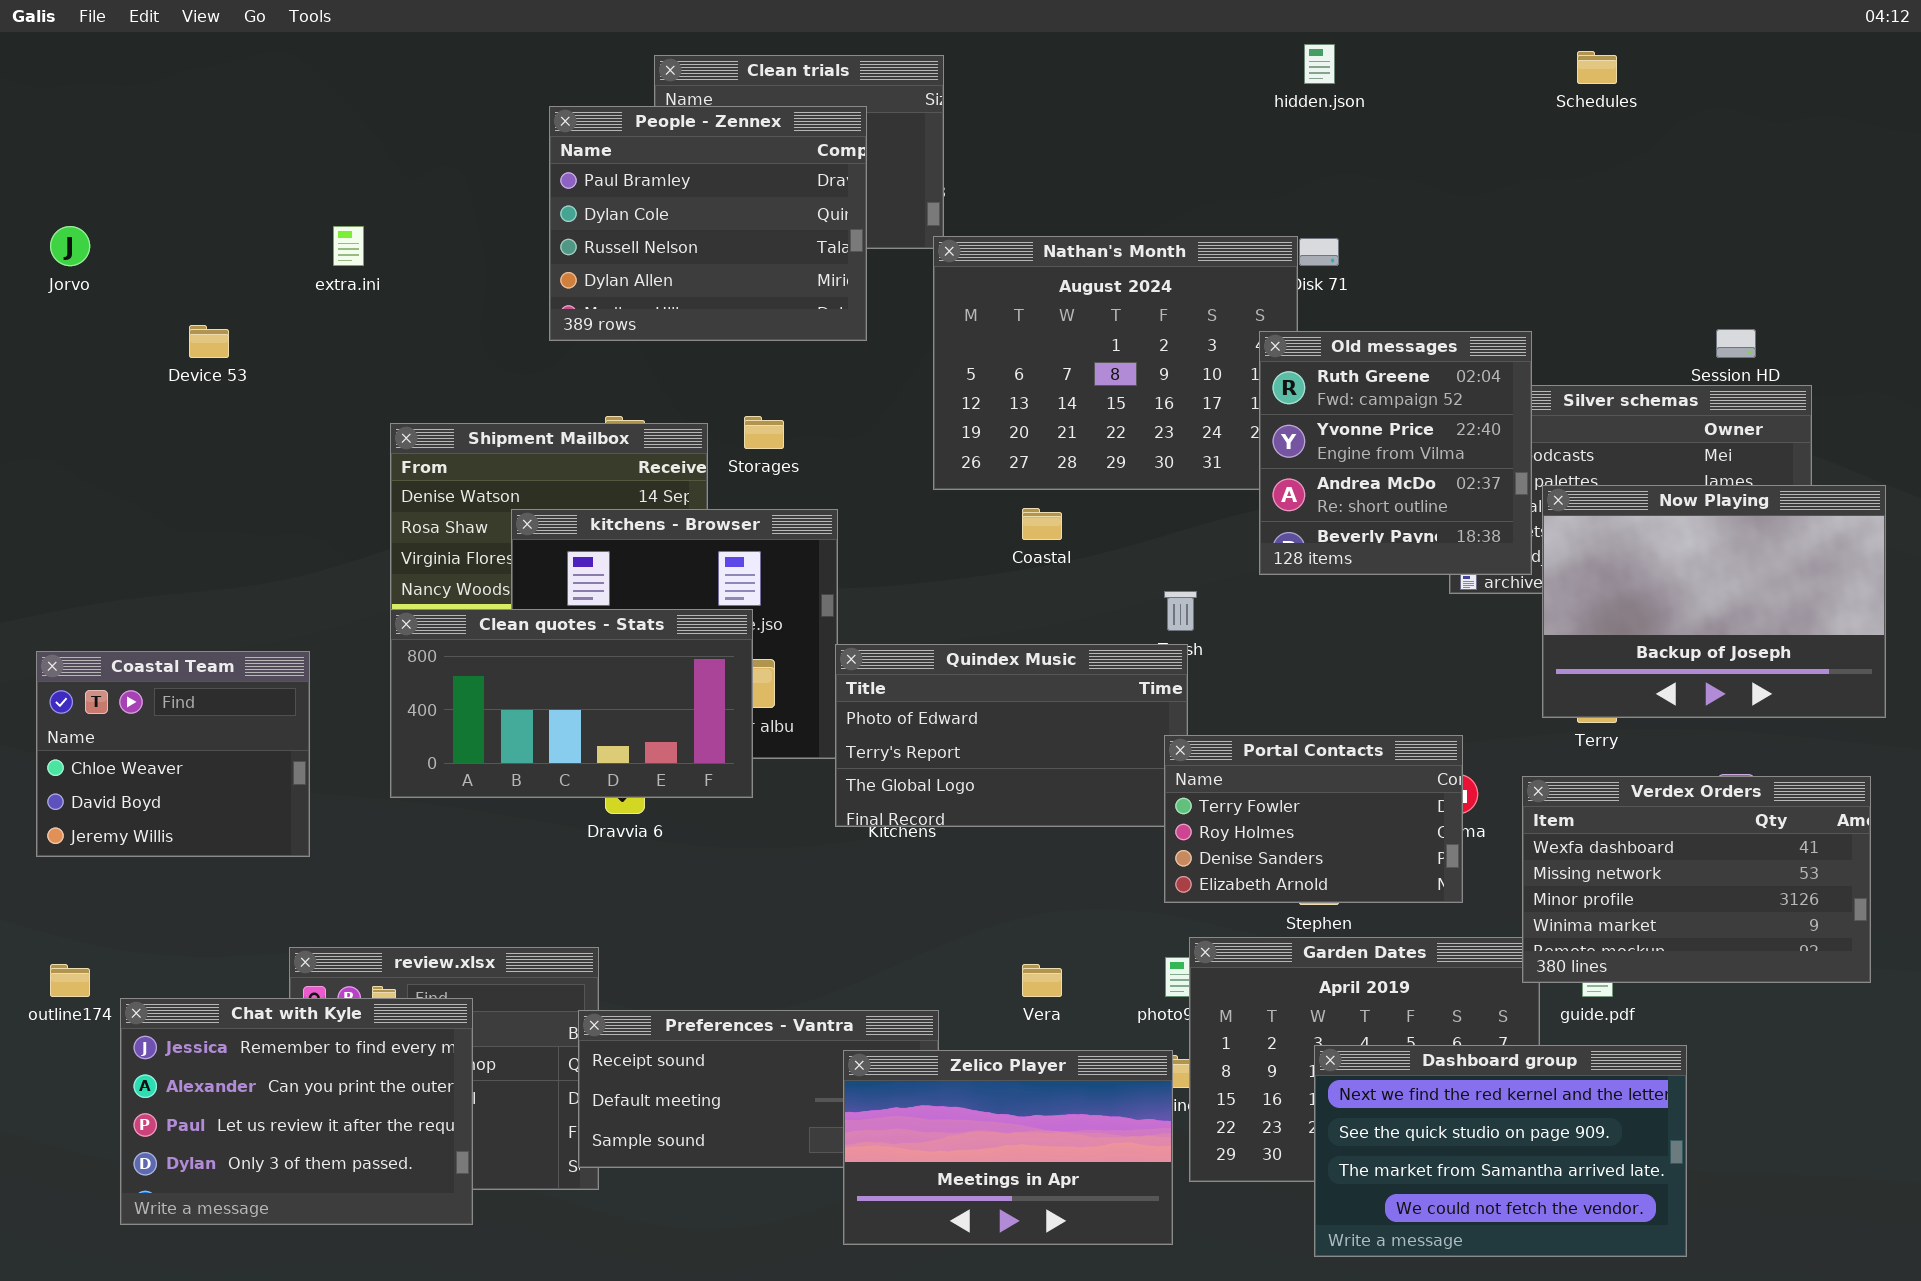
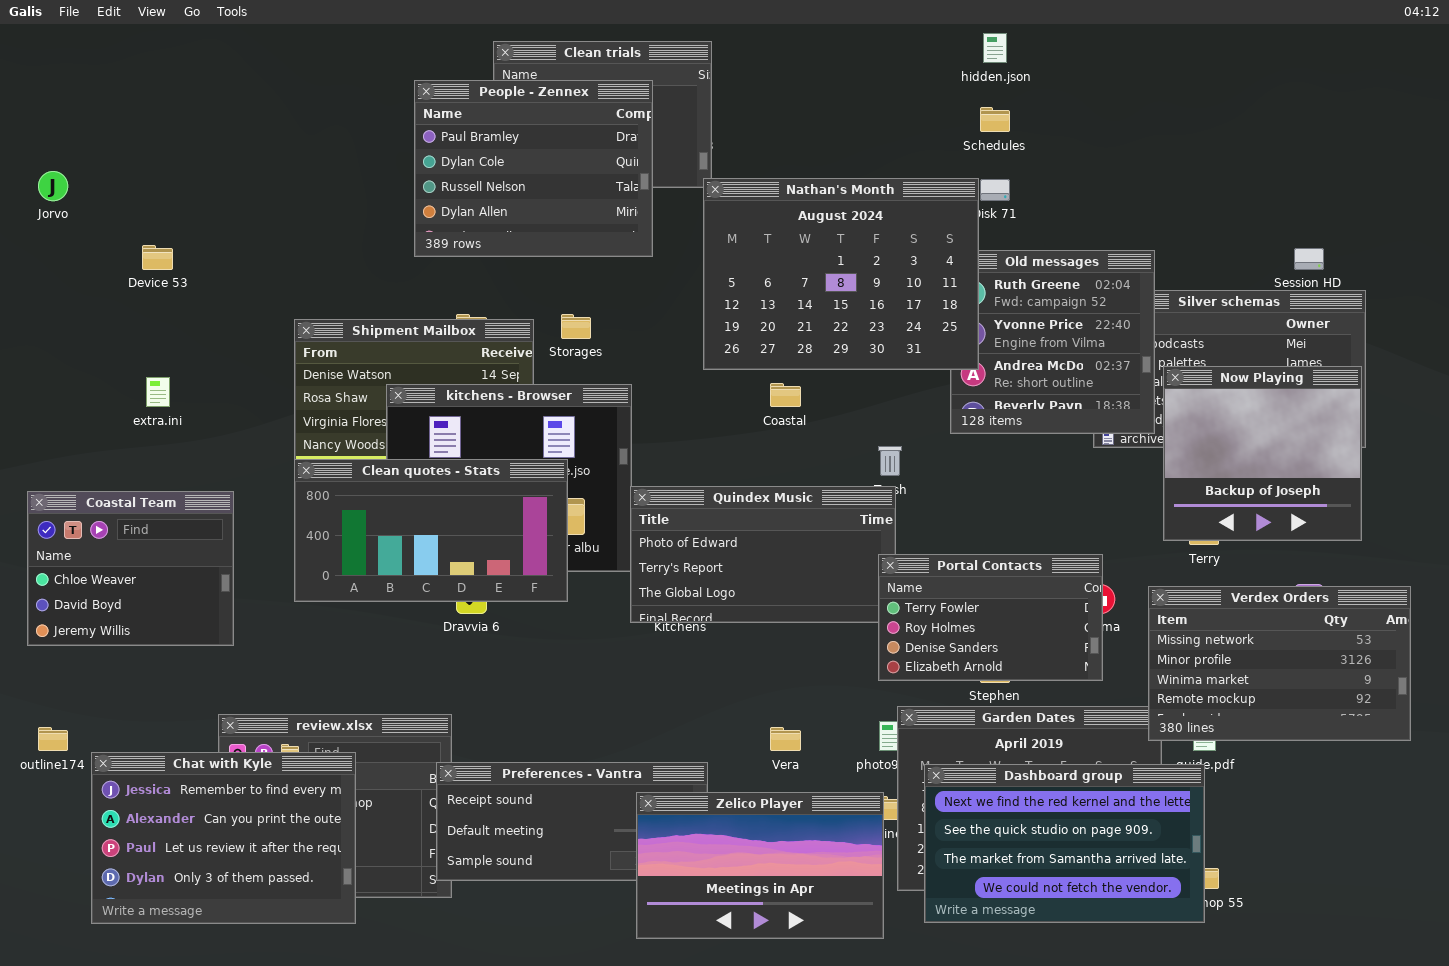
Schedules: [1577,51,1617,84] -> [980,107,1010,132], moved
extra.ini: [333,226,364,266] -> [146,377,170,407], moved
Nathan's Month: [933,236,1298,490] -> [703,178,979,370], raised
Now Playing: [1542,485,1886,718] -> [1163,366,1362,541], resized
Verdex Orders: [1522,776,1871,983] -> [1148,586,1411,741], scrolled down 1 row
Dashboard group: [1314,1045,1687,1257] -> [924,764,1205,923], moved

